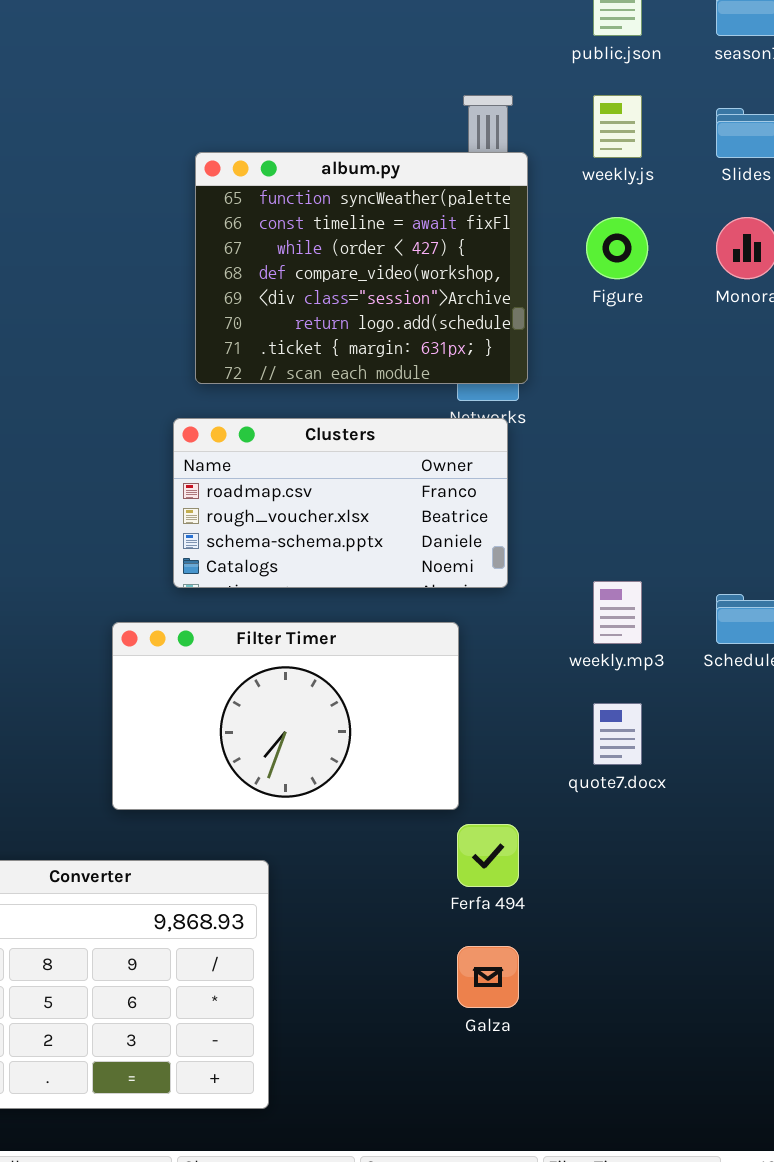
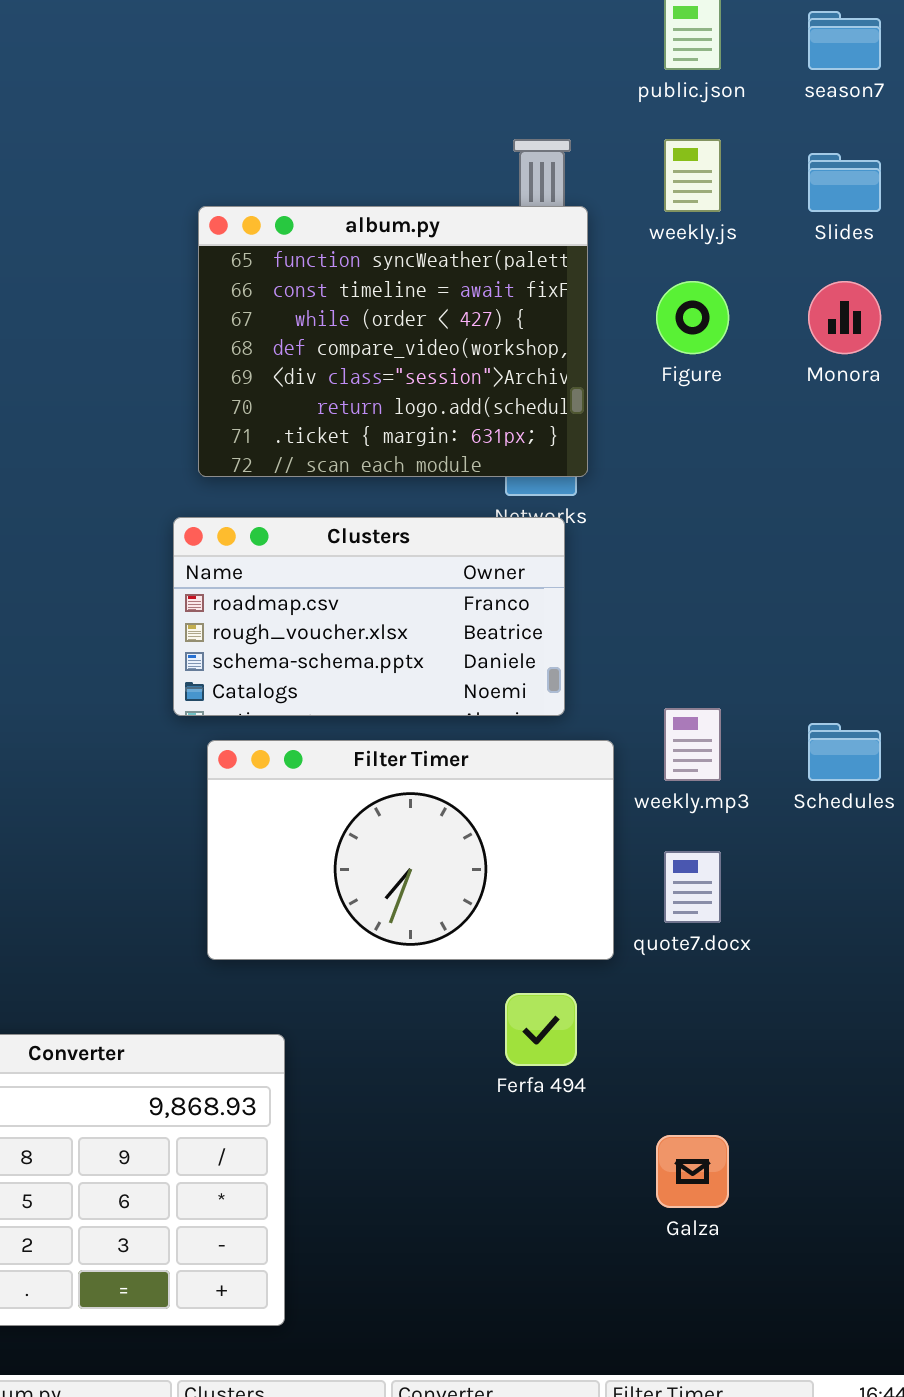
Filter Timer: [112,622,459,810] -> [207,740,614,960], moved
Galza: [457,946,519,1008] -> [656,1135,729,1208], moved

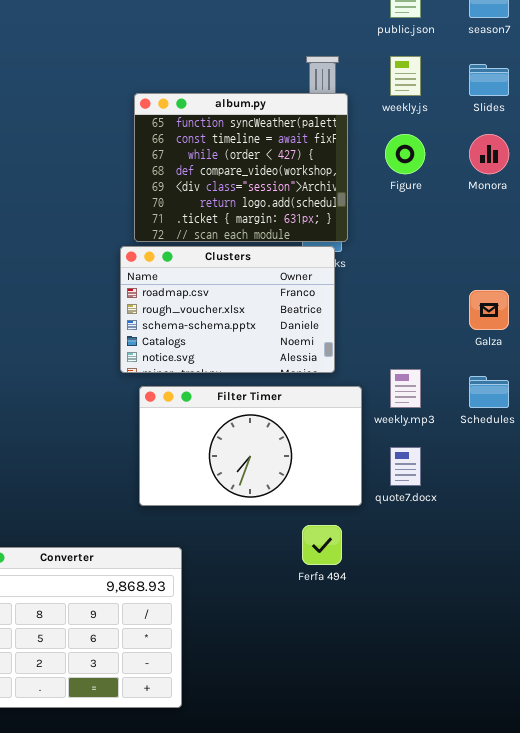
Clusters: [173,517,565,716] -> [120,246,335,373], resized
Galza: [656,1135,729,1208] -> [469,290,509,330], moved

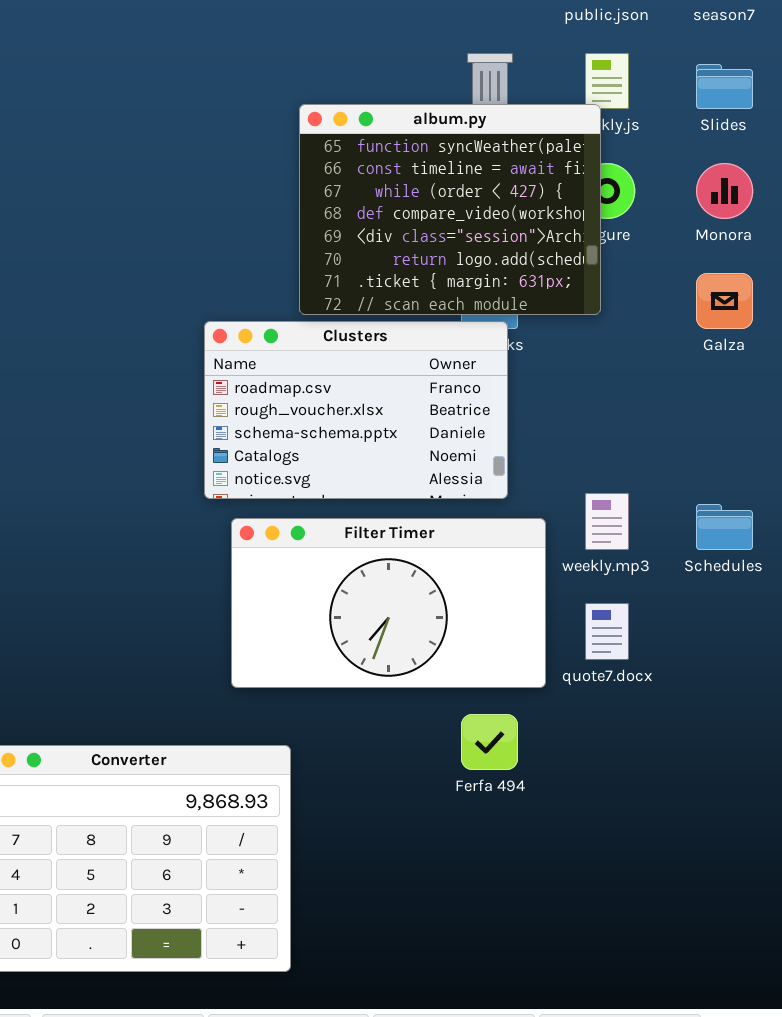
album.py: [134,93,348,242] -> [299,104,601,315], moved
Galza: [469,290,509,330] -> [696,273,753,329], moved

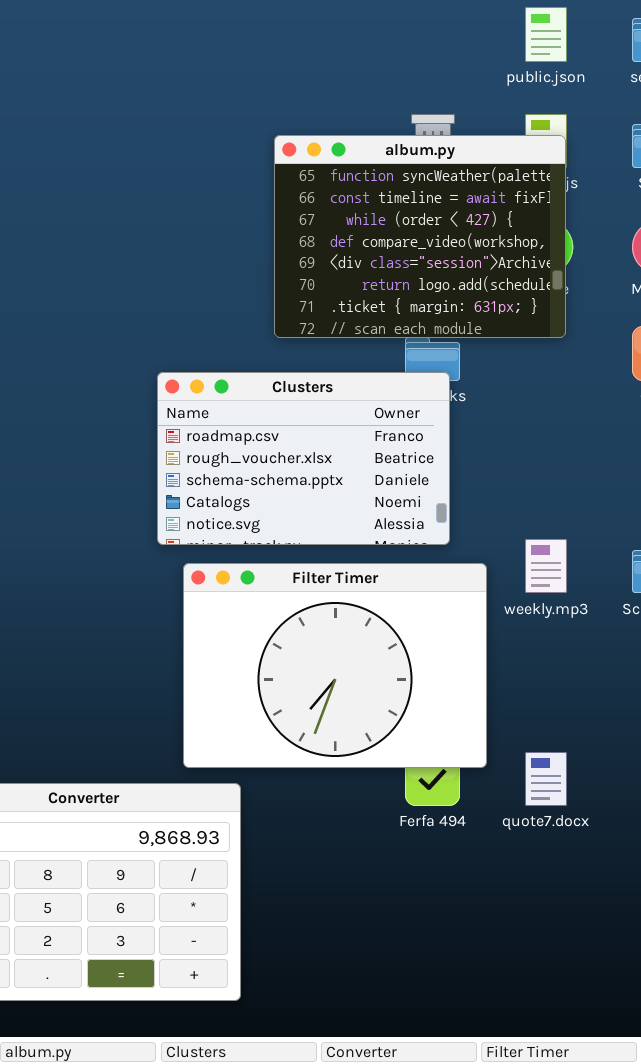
album.py: [299,104,601,315] -> [274,135,566,338], moved
Filter Timer: [231,518,546,688] -> [183,563,487,768], resized
quote7.docx: [585,603,629,660] -> [525,752,567,806], moved

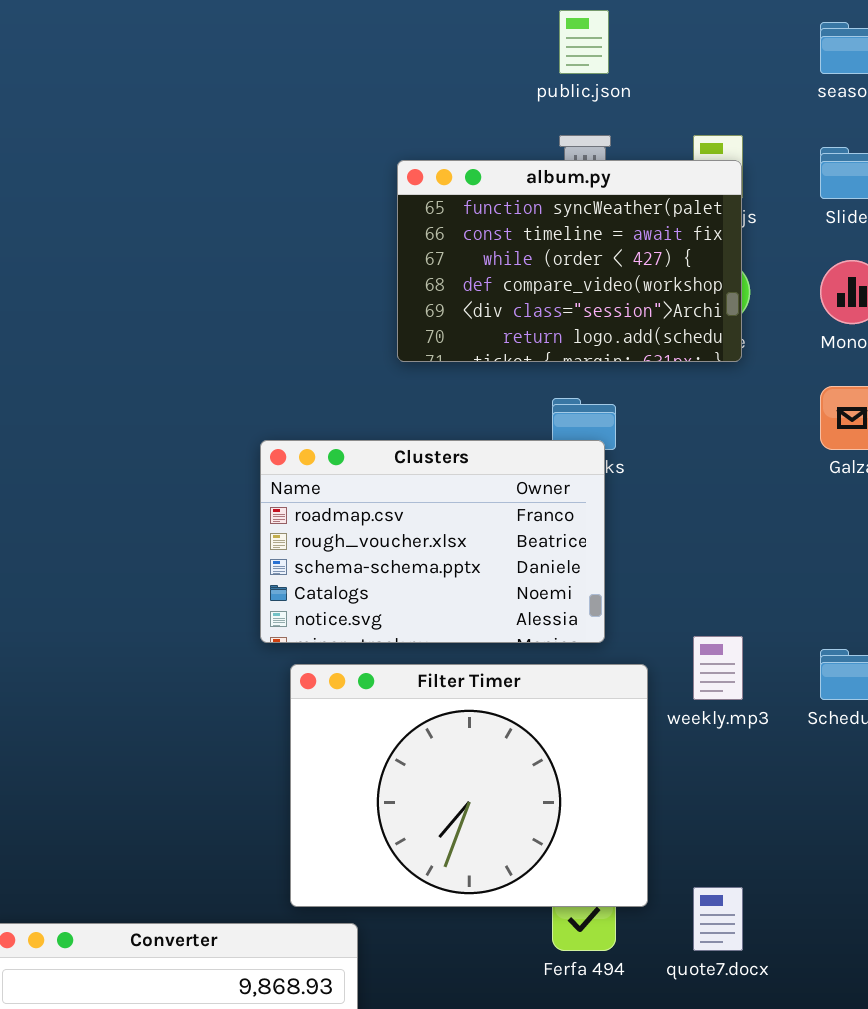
public.json: [525,7,567,62] -> [559,10,609,74], moved
album.py: [274,135,566,338] -> [397,160,742,362], resized

